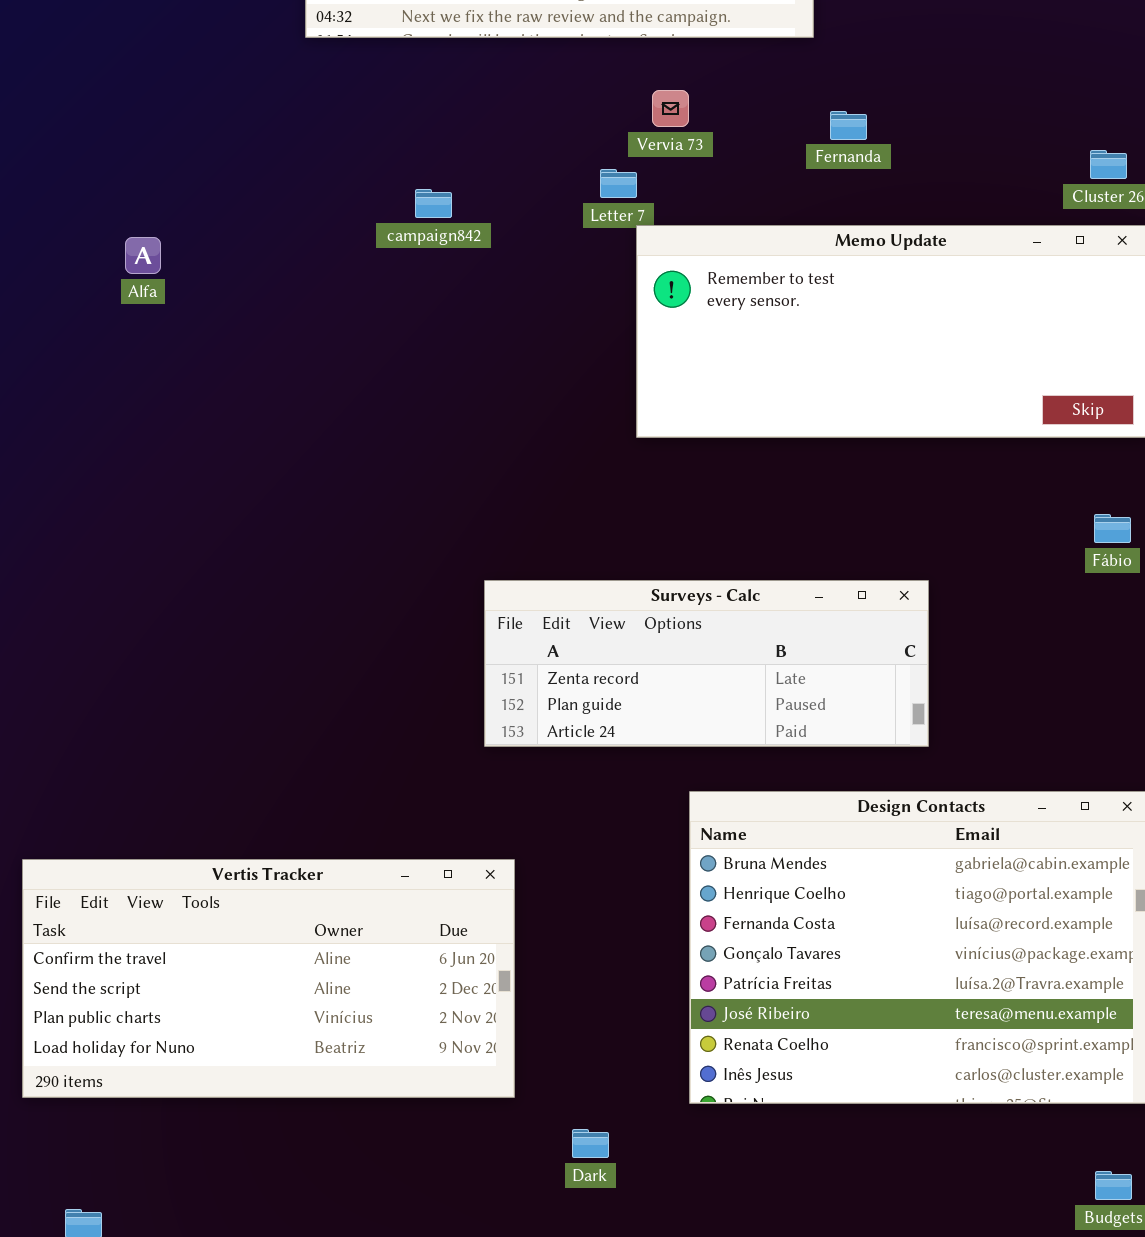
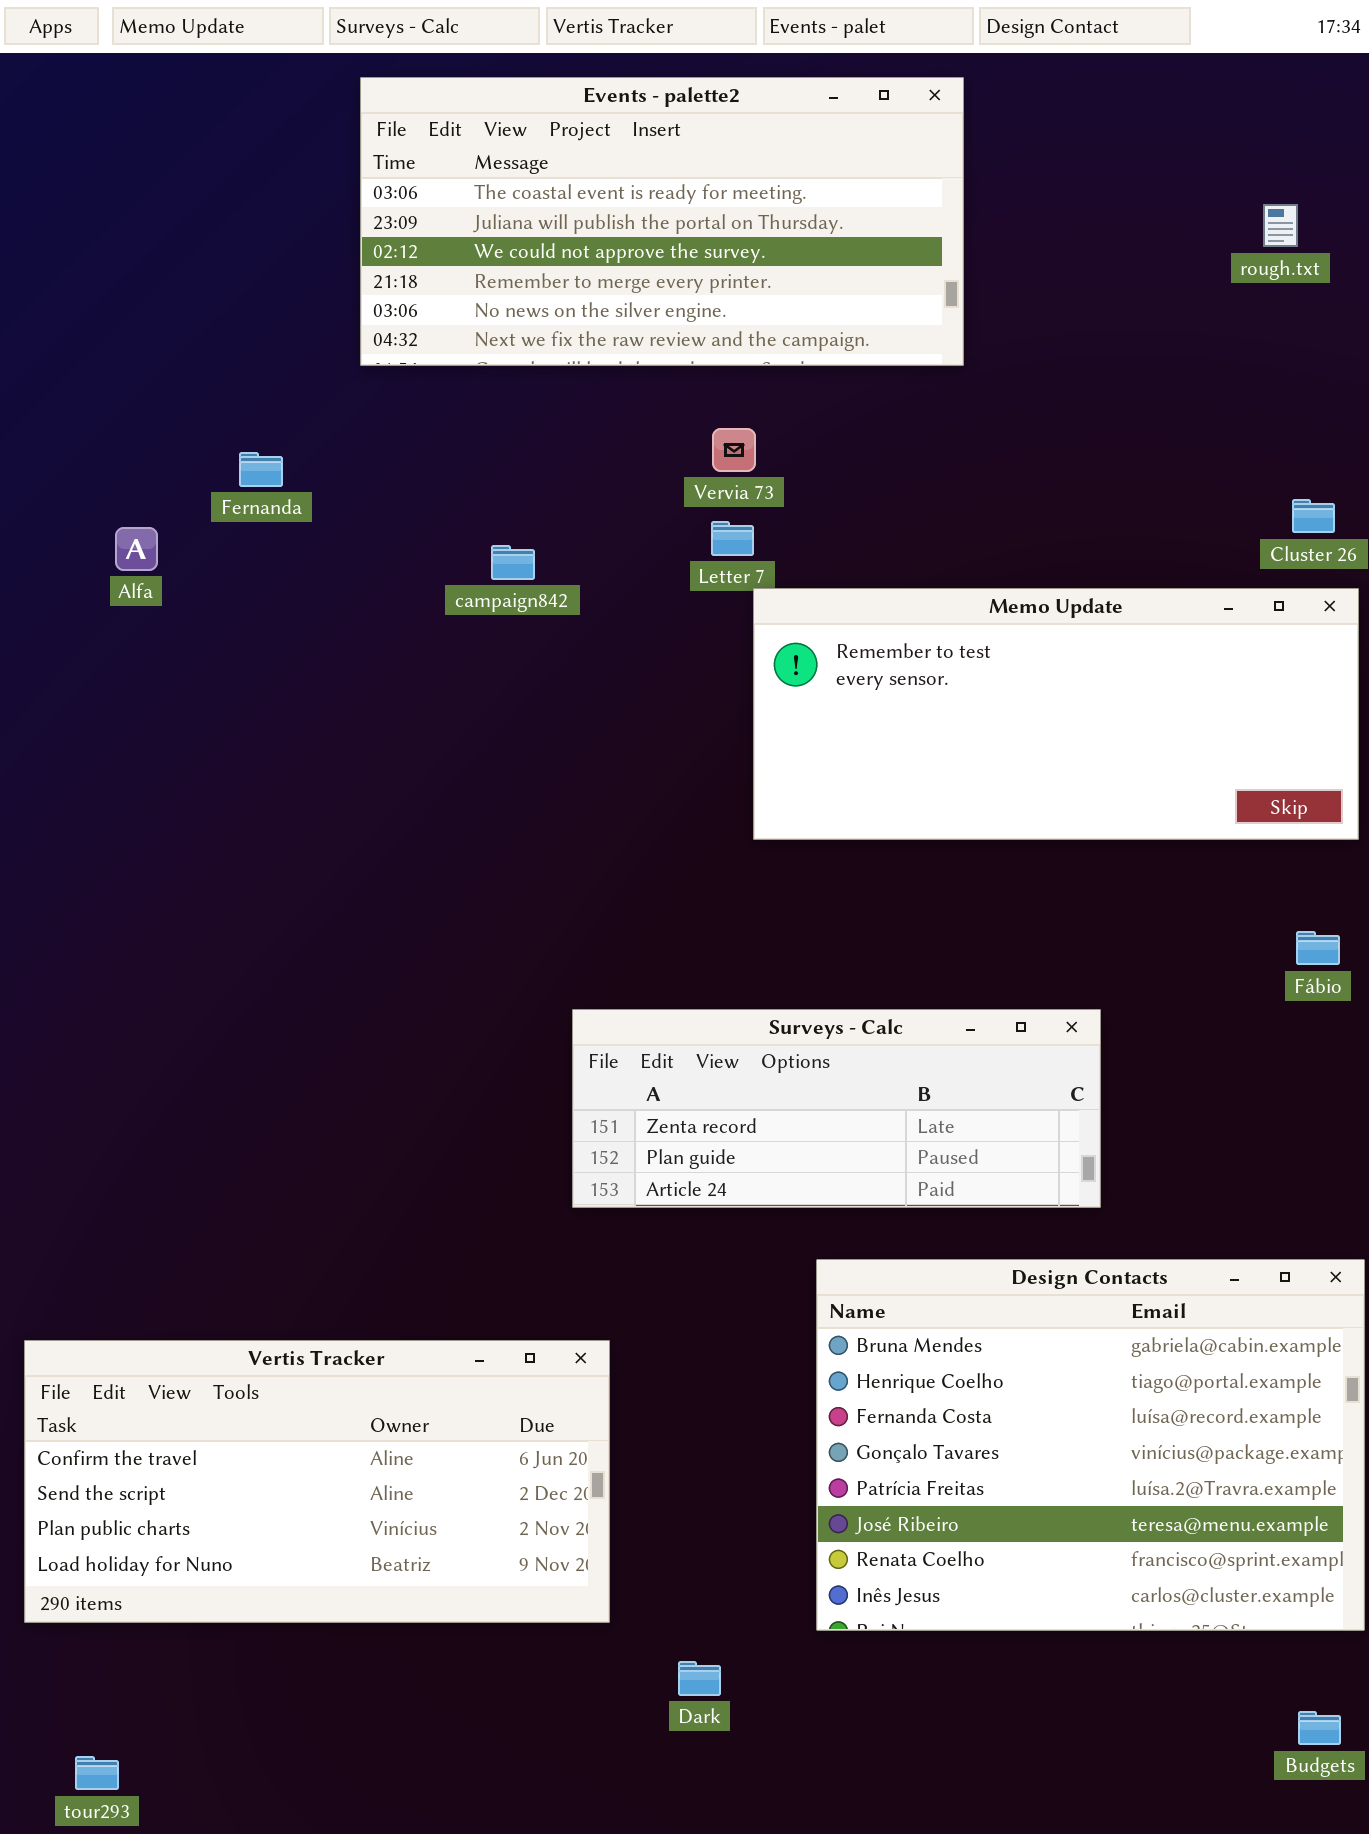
Vervia 73: [652,90,689,127] -> [712,428,756,472], moved
Fernanda: [830,111,867,140] -> [239,452,283,487], moved
Alfa: [125,237,161,274] -> [115,527,158,571], moved

